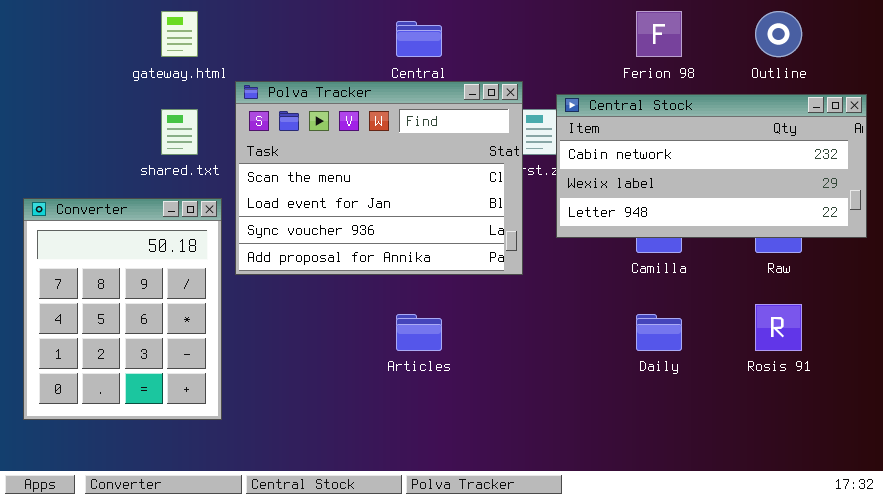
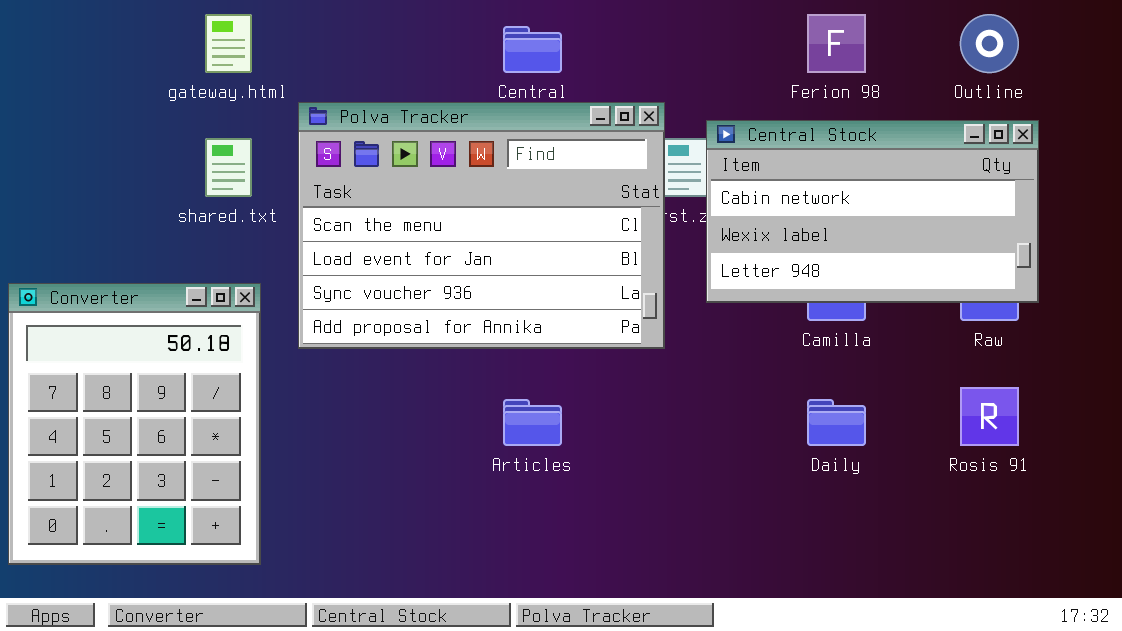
Central Stock: [556,94,867,238] -> [706,120,1039,303], resized
Converter: [23,198,222,420] -> [8,283,261,565], moved

